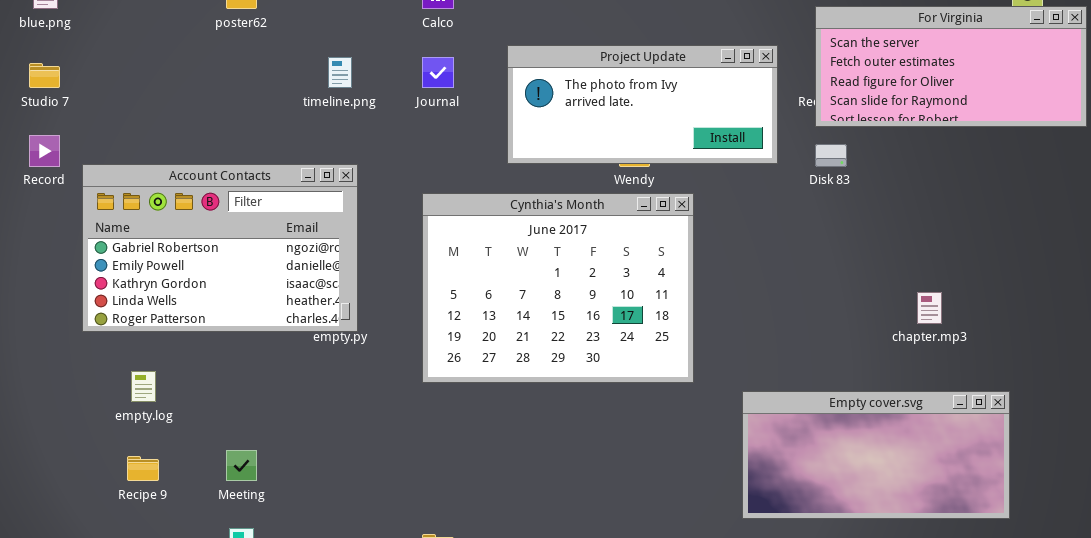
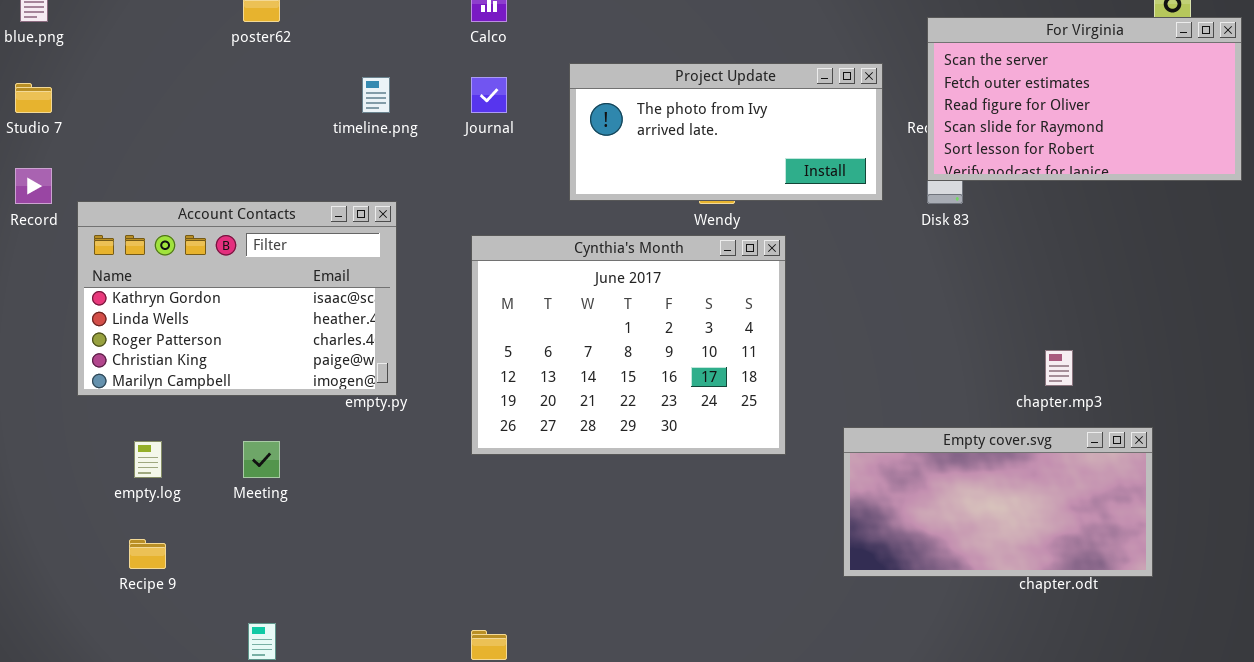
For Virginia: [815,6,1087,127] -> [927,17,1242,181], resized
Account Contacts: [82,164,358,332] -> [77,201,397,396], scrolled down 2 rows
Empty cover.svg: [742,391,1010,519] -> [843,427,1153,577], moved
Meeting: [226,450,257,481] -> [243,441,280,478], moved

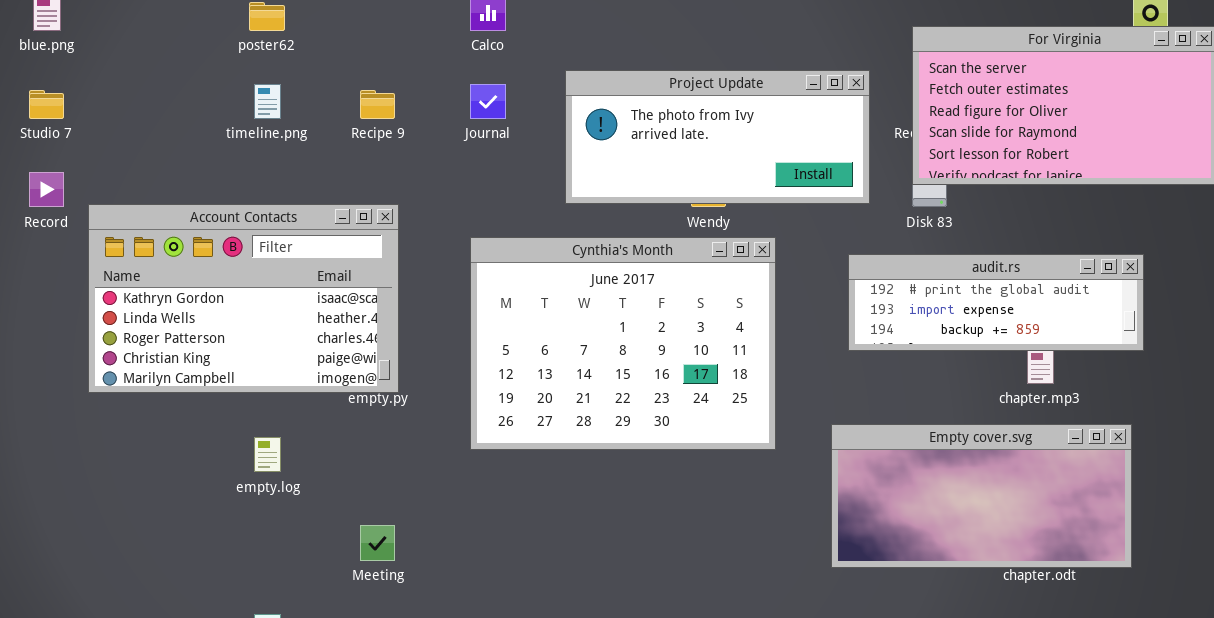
timeline.png: [362,77,390,113] -> [254,84,281,119], moved
audit.rs: none -> [848,254,1144,351], opened
empty.log: [134,441,162,478] -> [254,437,281,472], moved
Meeting: [243,441,280,478] -> [360,525,395,561], moved
Recipe 9: [129,539,166,569] -> [360,90,395,119], moved

